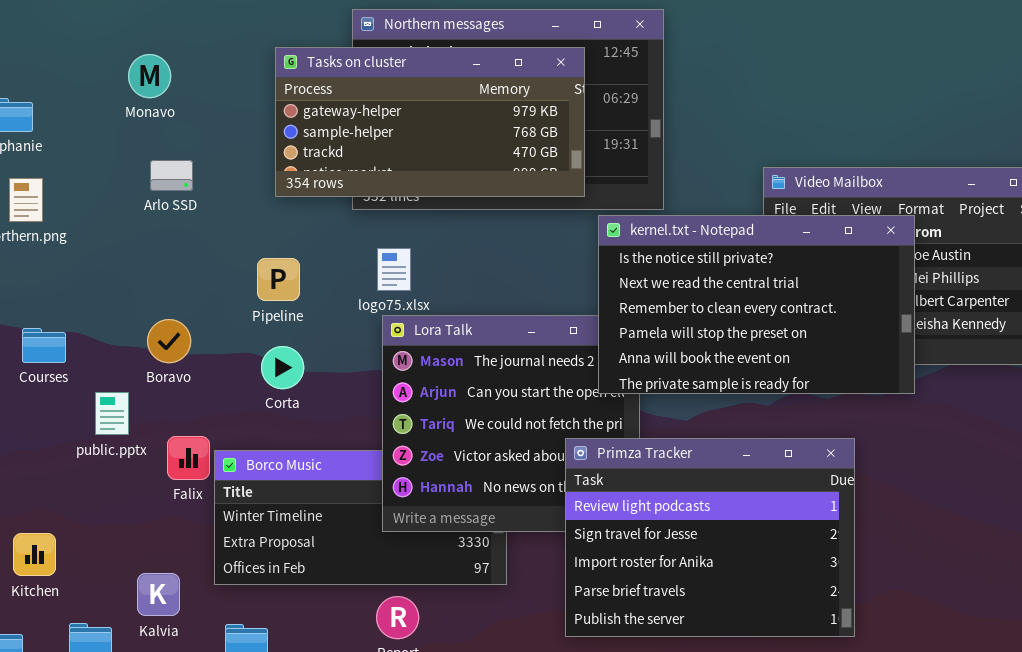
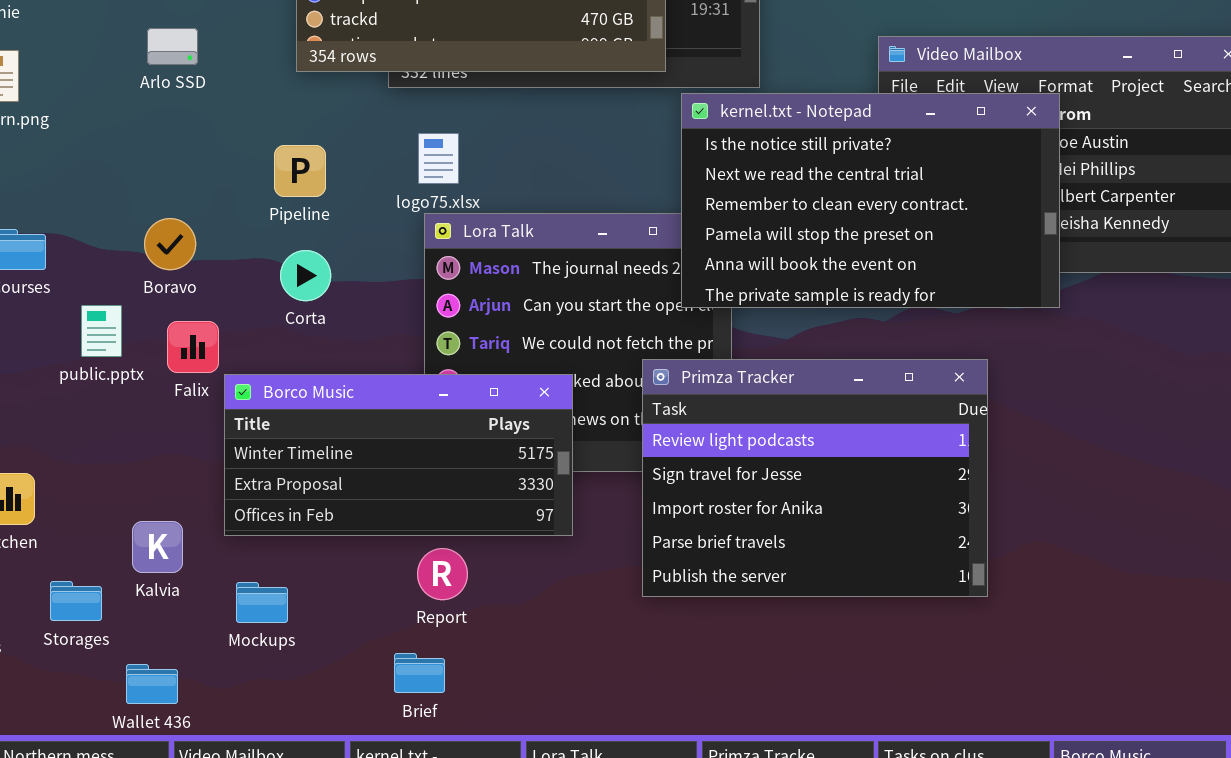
Falix: [167,436,210,480] -> [167,321,219,373], moved
Borco Music: [214,450,507,585] -> [224,374,573,536], raised

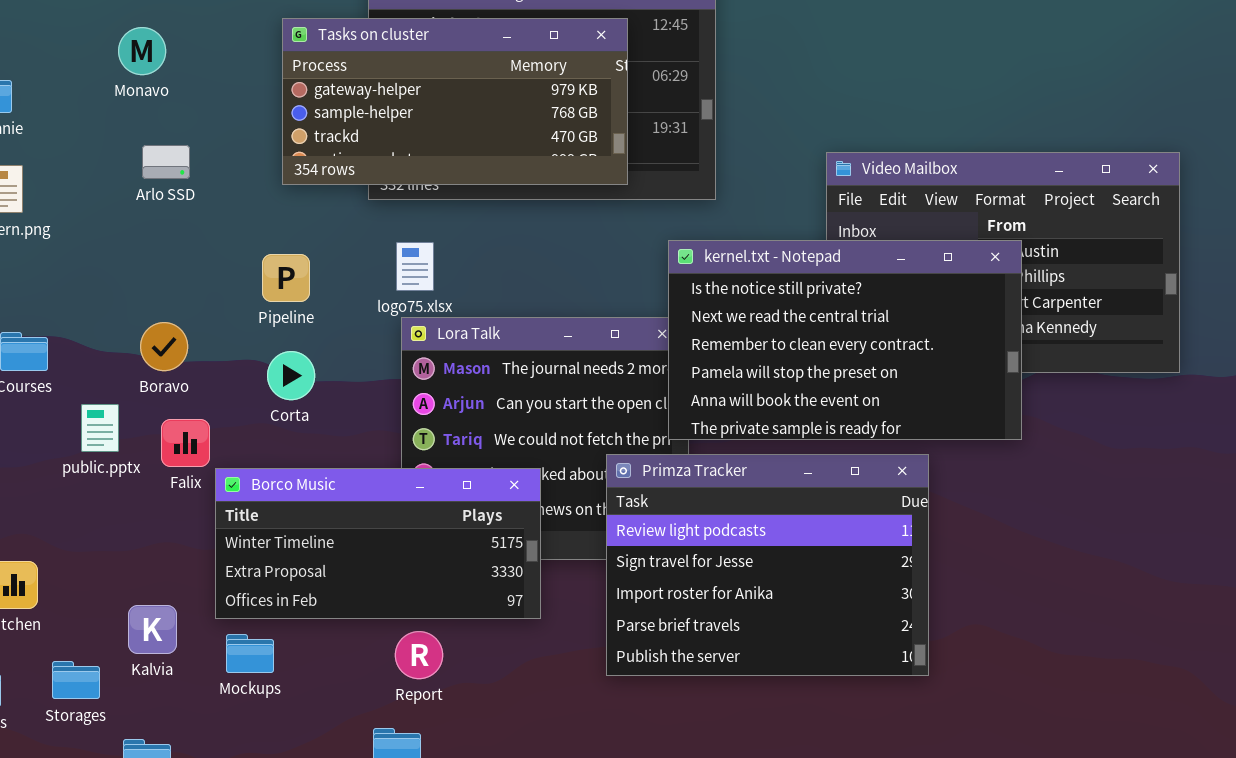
kernel.txt - Notepad: [681,93,1060,308] -> [668,240,1022,440], moved
Mockups: [236,582,288,623] -> [226,634,274,673], moved

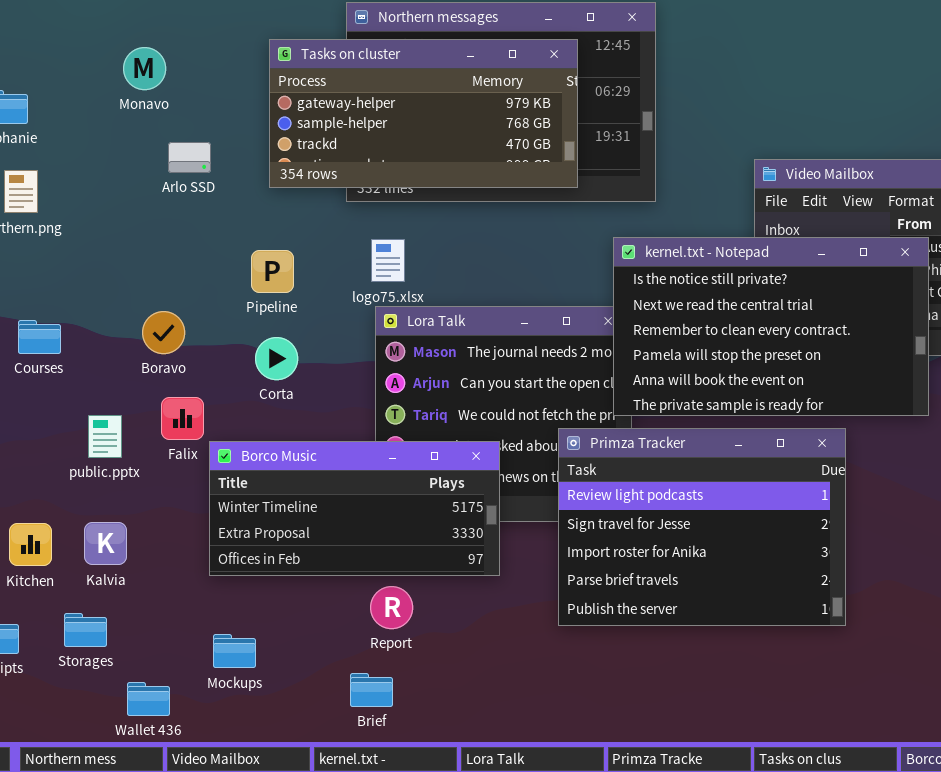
Arlo SSD: [142,145,190,179] -> [168,142,211,173], moved
public.pptx: [81,404,119,452] -> [88,415,122,458], moved
Kalvia: [128,605,177,654] -> [84,522,127,565], moved
Mockups: [226,634,274,673] -> [213,634,256,668], moved

